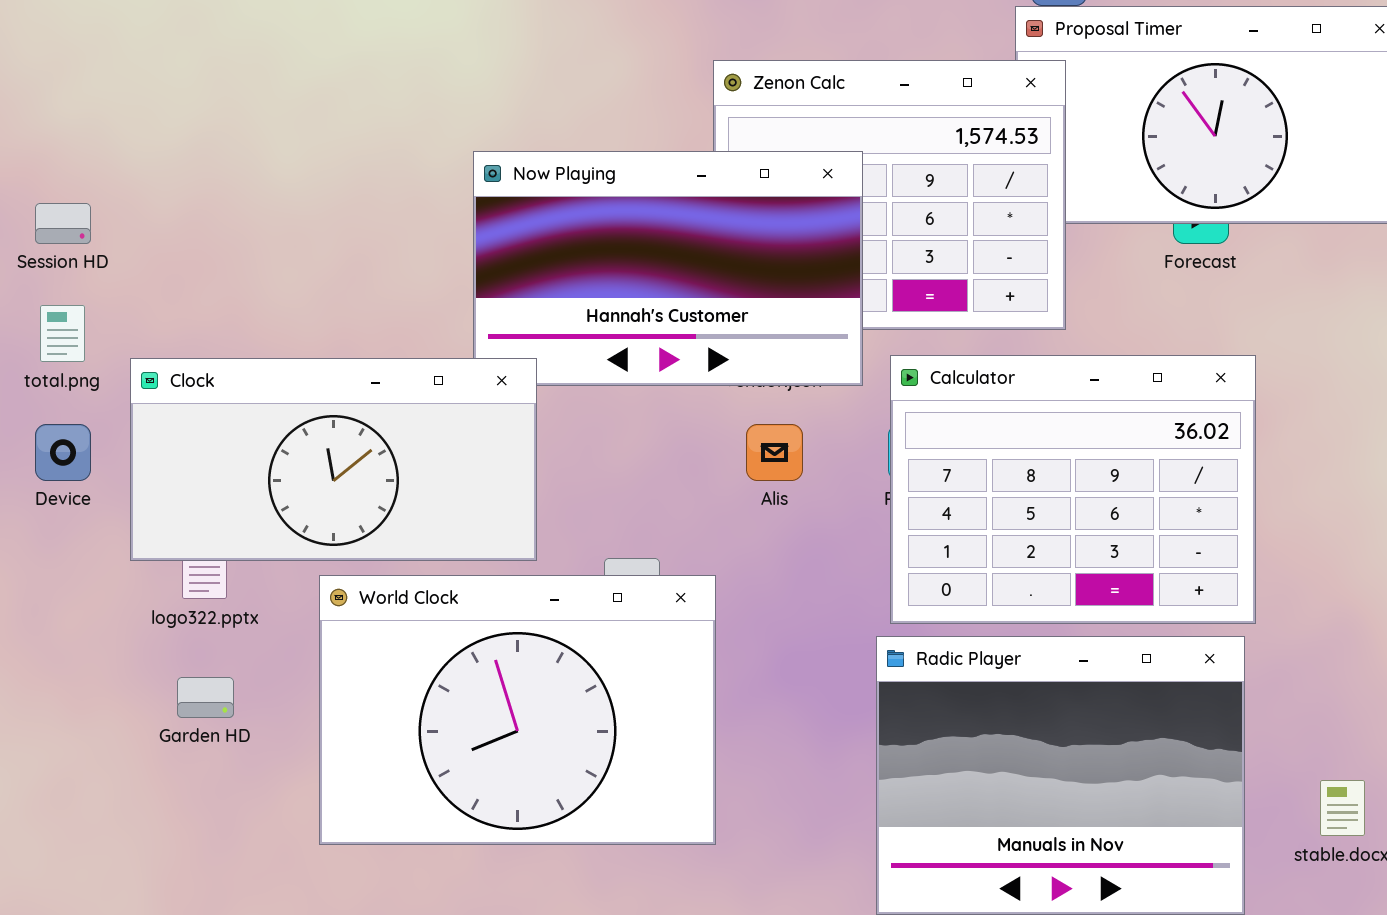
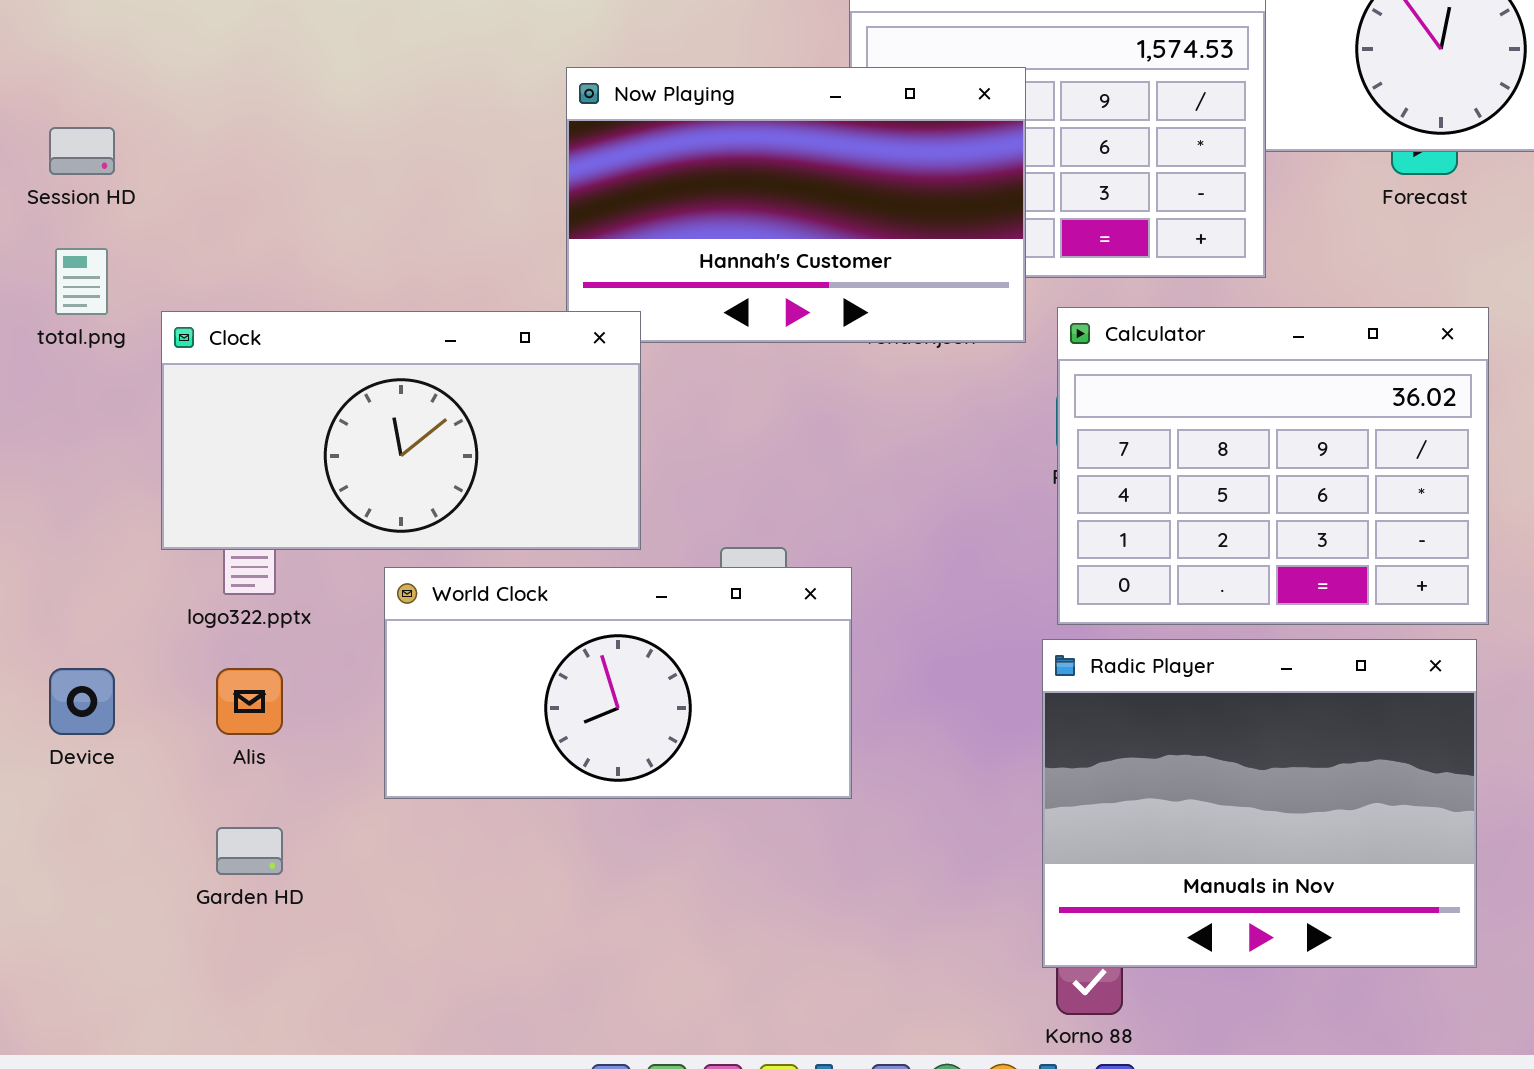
Device: [35,424,91,481] -> [49,668,115,735], moved
Alis: [746,424,803,481] -> [216,668,283,735], moved
World Clock: [319,575,716,845] -> [384,567,852,799], resized
Garden HD: [177,677,234,718] -> [216,827,283,875], moved

